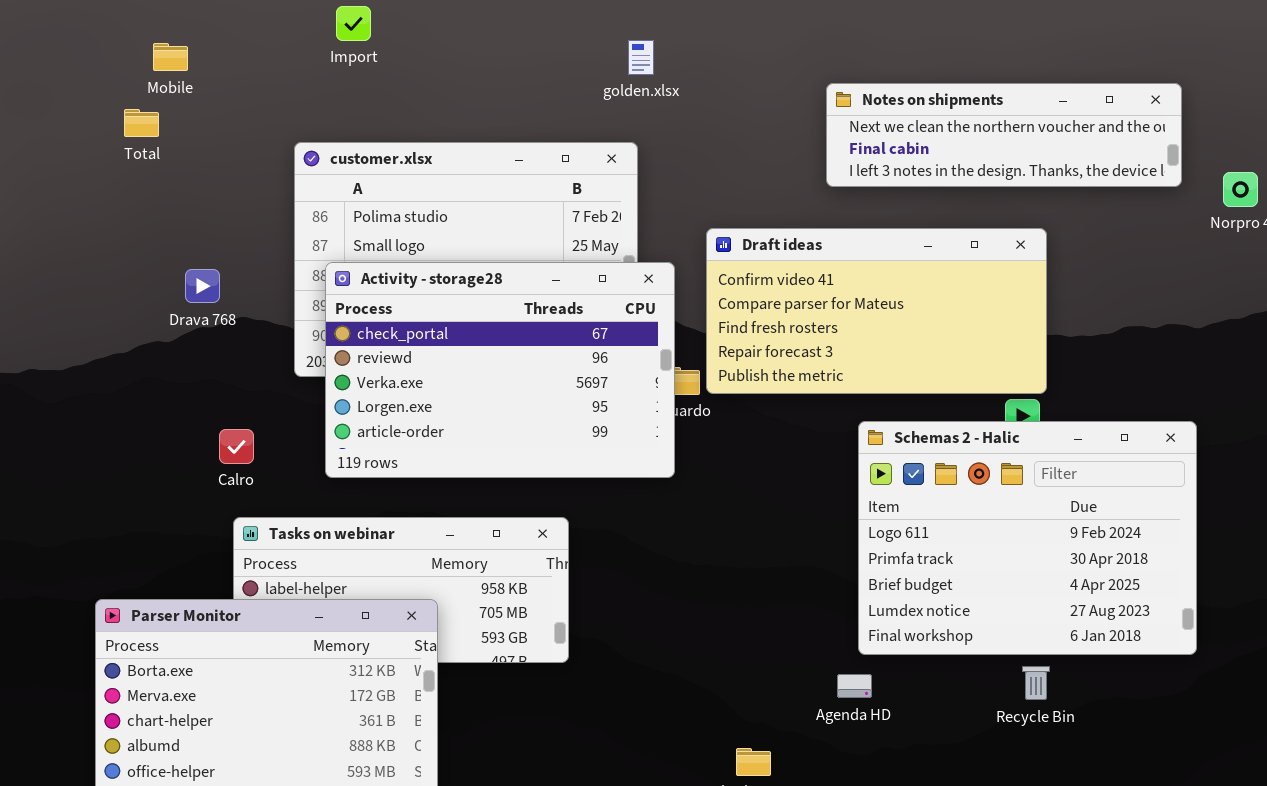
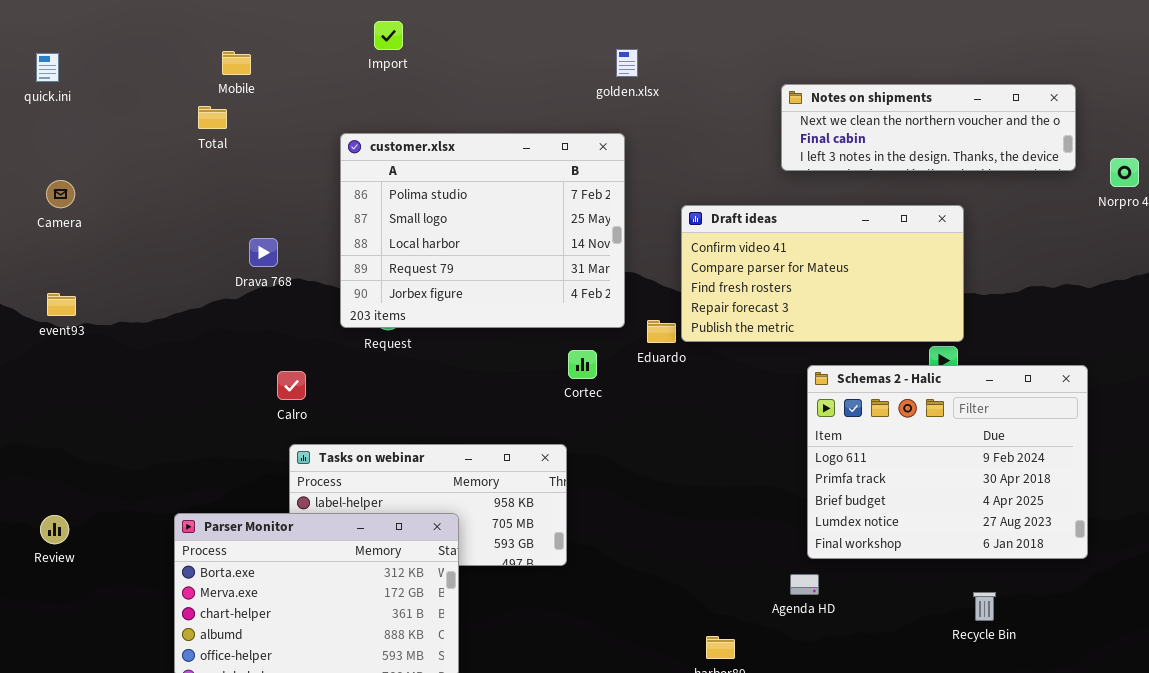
Activity - storage28: [325,262,675,478] -> none, closed
Recycle Bin: [1022,666,1050,700] -> [973,592,996,621], moved

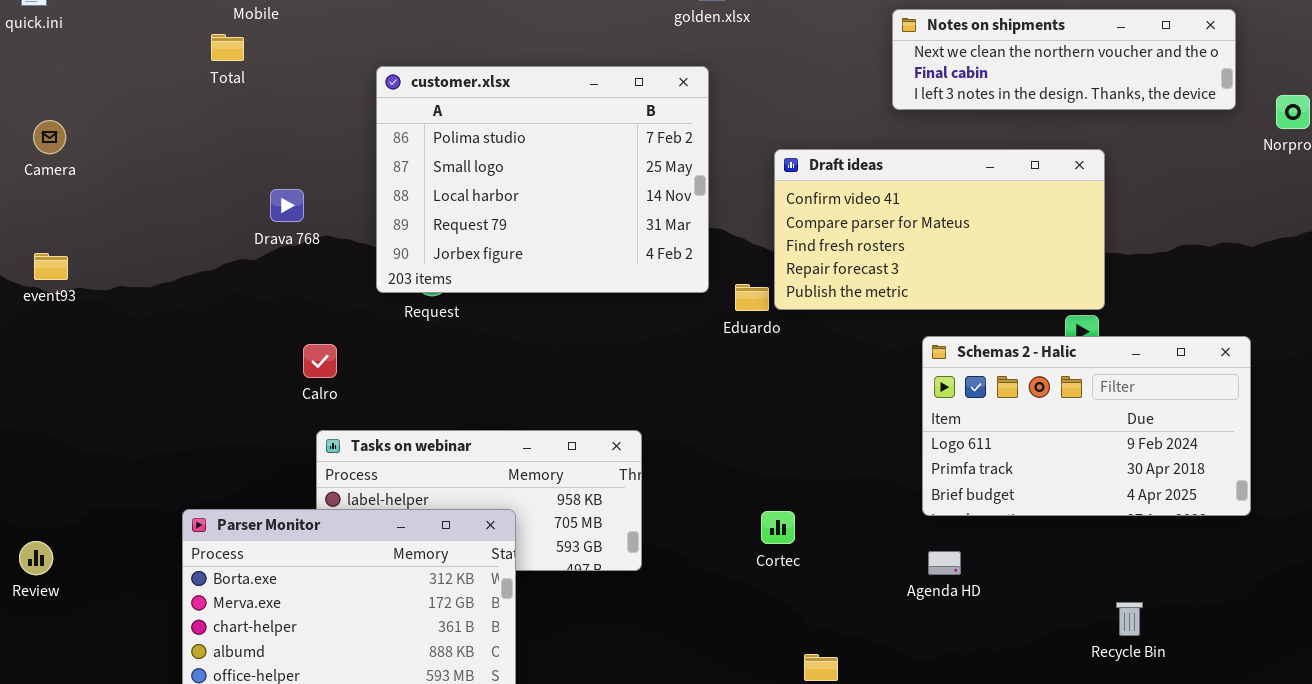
Cortec: [568,350,597,379] -> [761,511,795,544], moved
Schemas 2 - Halic: [807,365,1088,559] -> [922,336,1251,516], resized
Review: [40,515,69,544] -> [19,541,53,575], moved
Agenda HD: [790,574,819,595] -> [928,551,961,575], moved

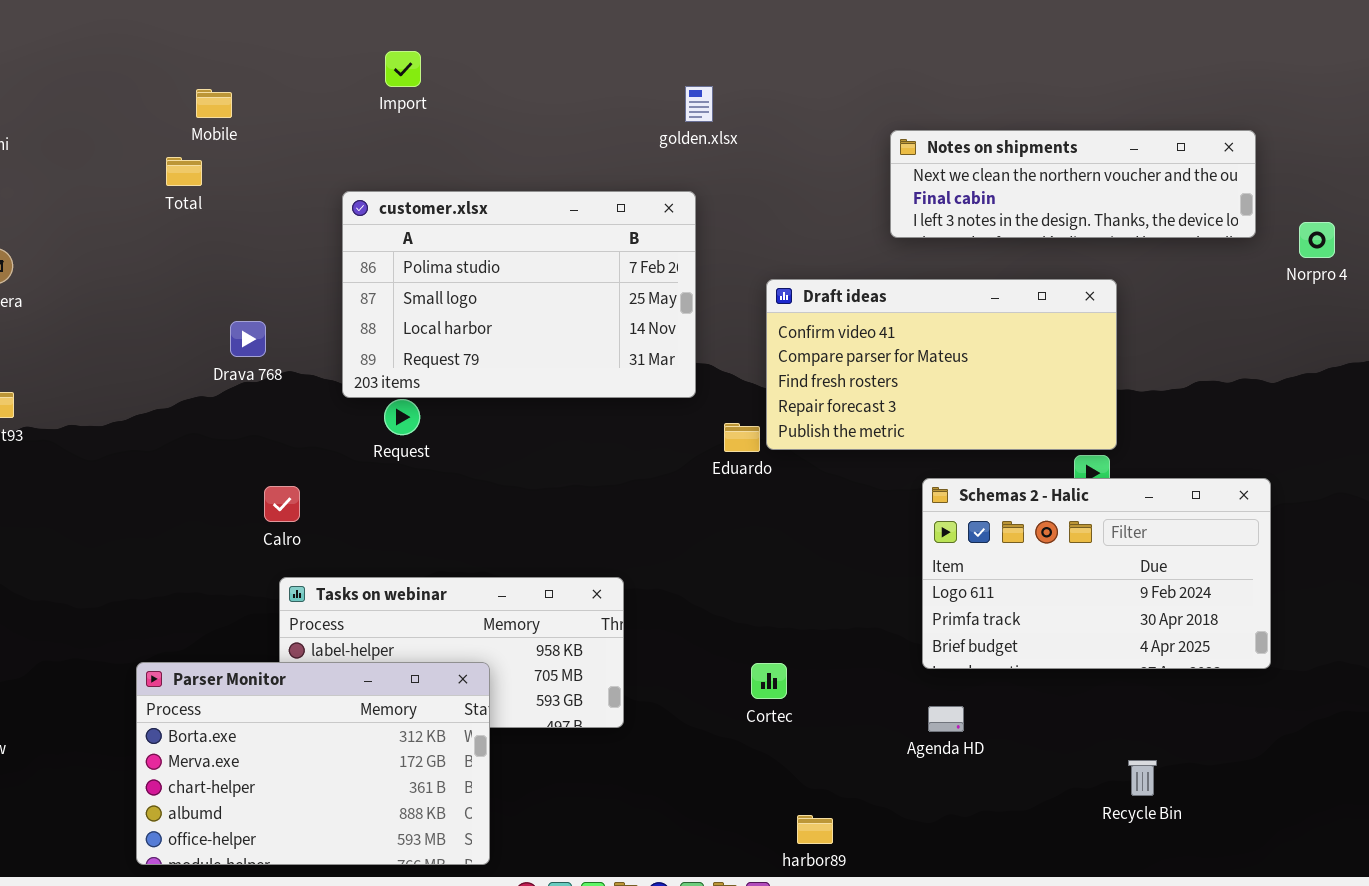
customer.xlsx: [376,66,709,293] -> [342,191,696,398], resized

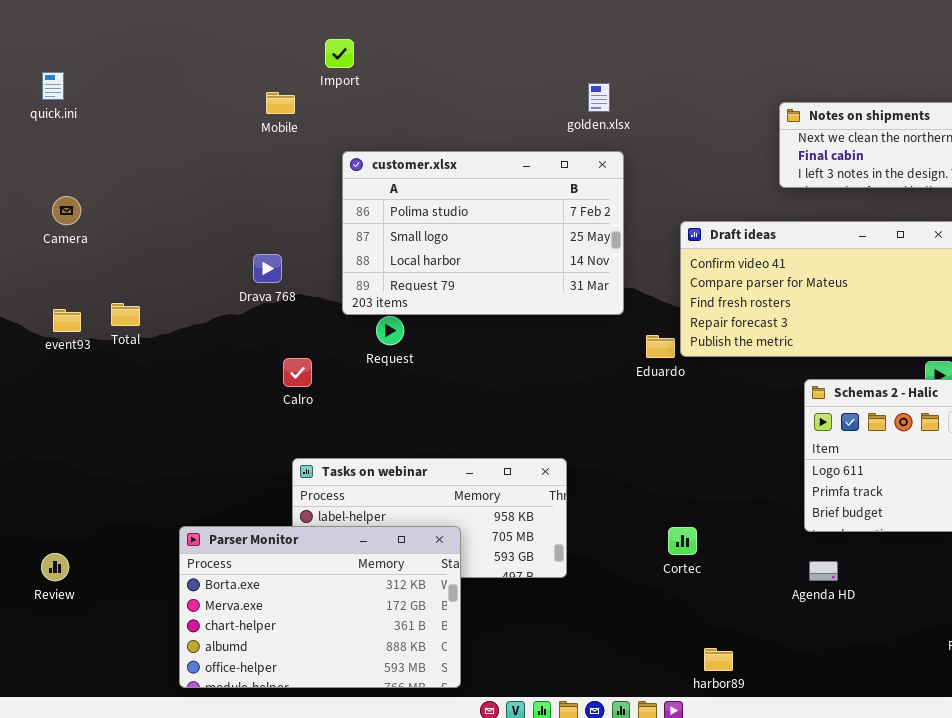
Import: [385,51,421,87] -> [325,39,354,68], moved
golden.xlsx: [685,86,713,122] -> [588,83,610,112], moved
Mobile: [196,89,232,118] -> [266,92,295,114], moved
Total: [166,157,202,186] -> [111,303,140,326], moved
Calro: [264,486,300,522] -> [283,358,312,387], moved

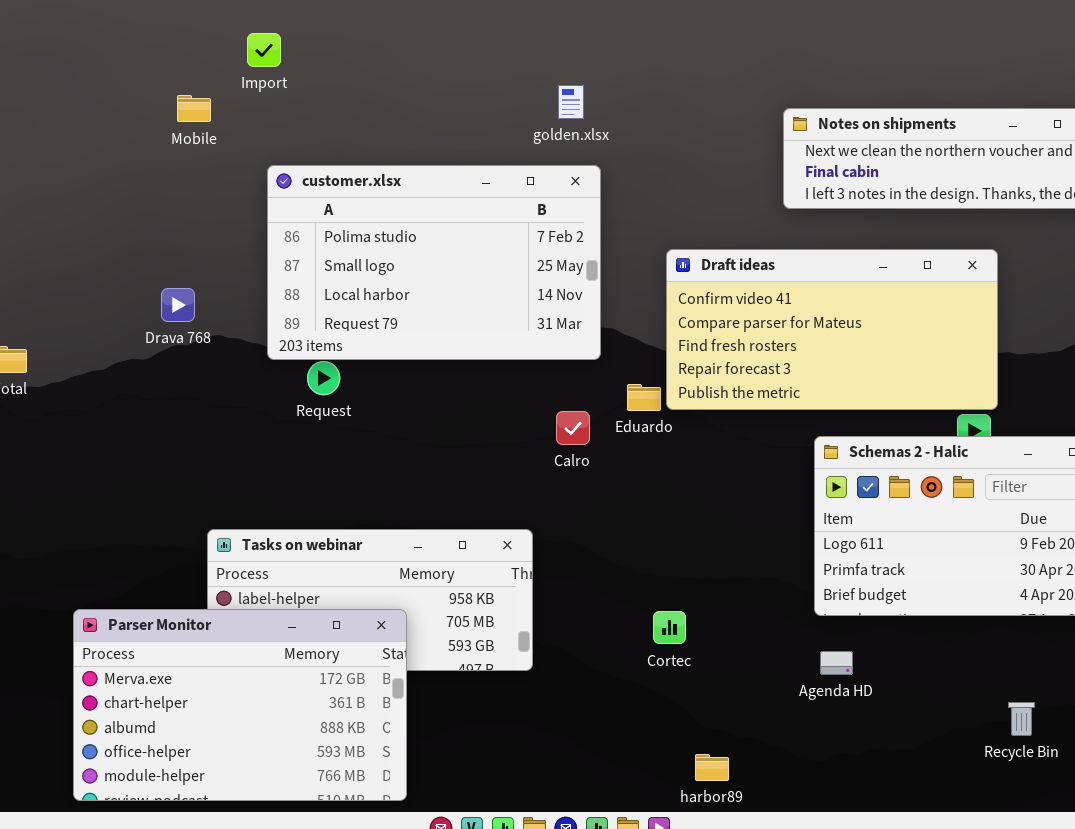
Calro: [283,358,312,387] -> [556,411,590,445], moved
Parser Monitor: [179,526,461,688] -> [73,609,407,801], scrolled down 1 row

